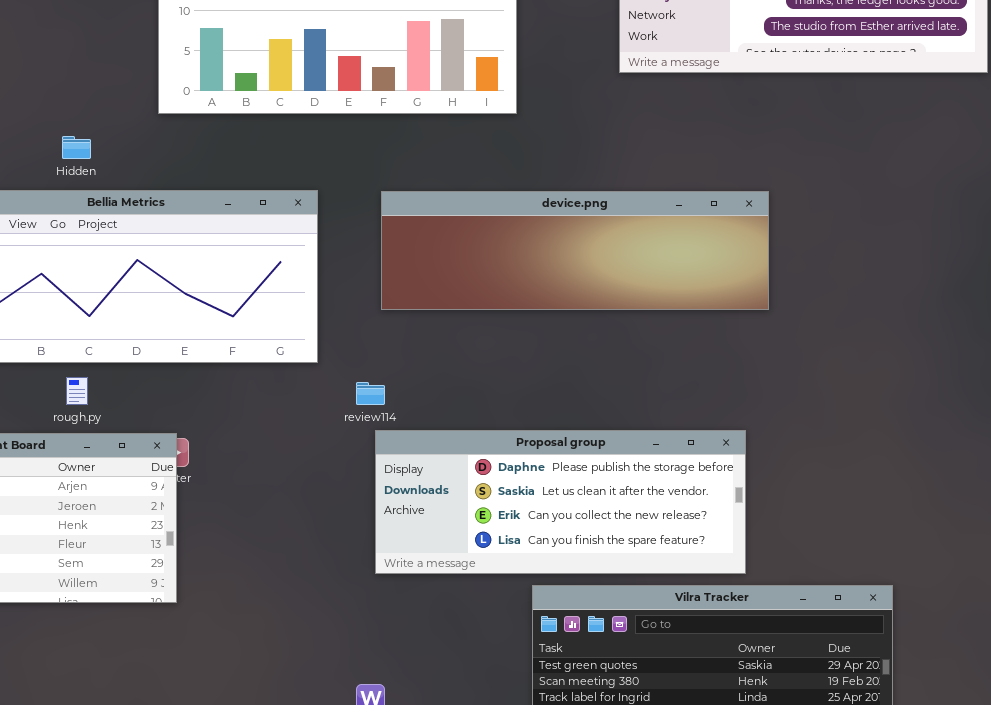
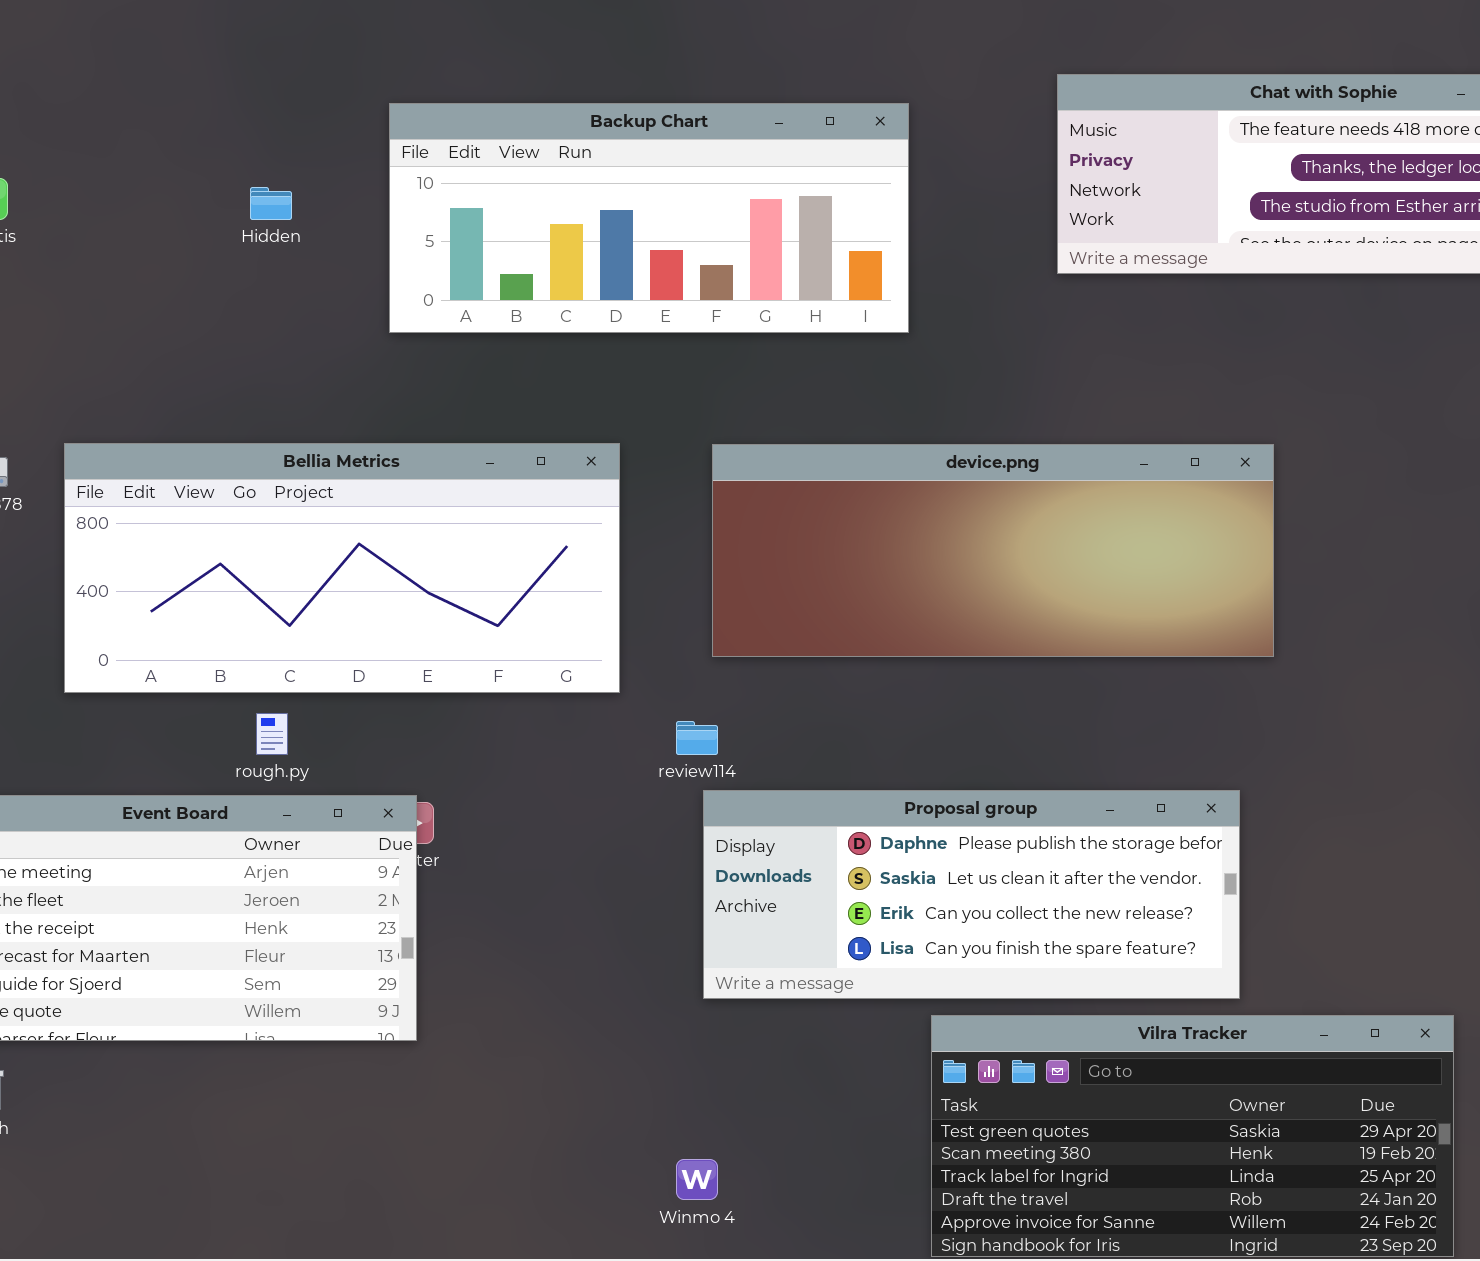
Hidden: [62,136,91,159] -> [250,187,292,220], moved
device.png: [381,191,769,310] -> [712,444,1274,657], resized

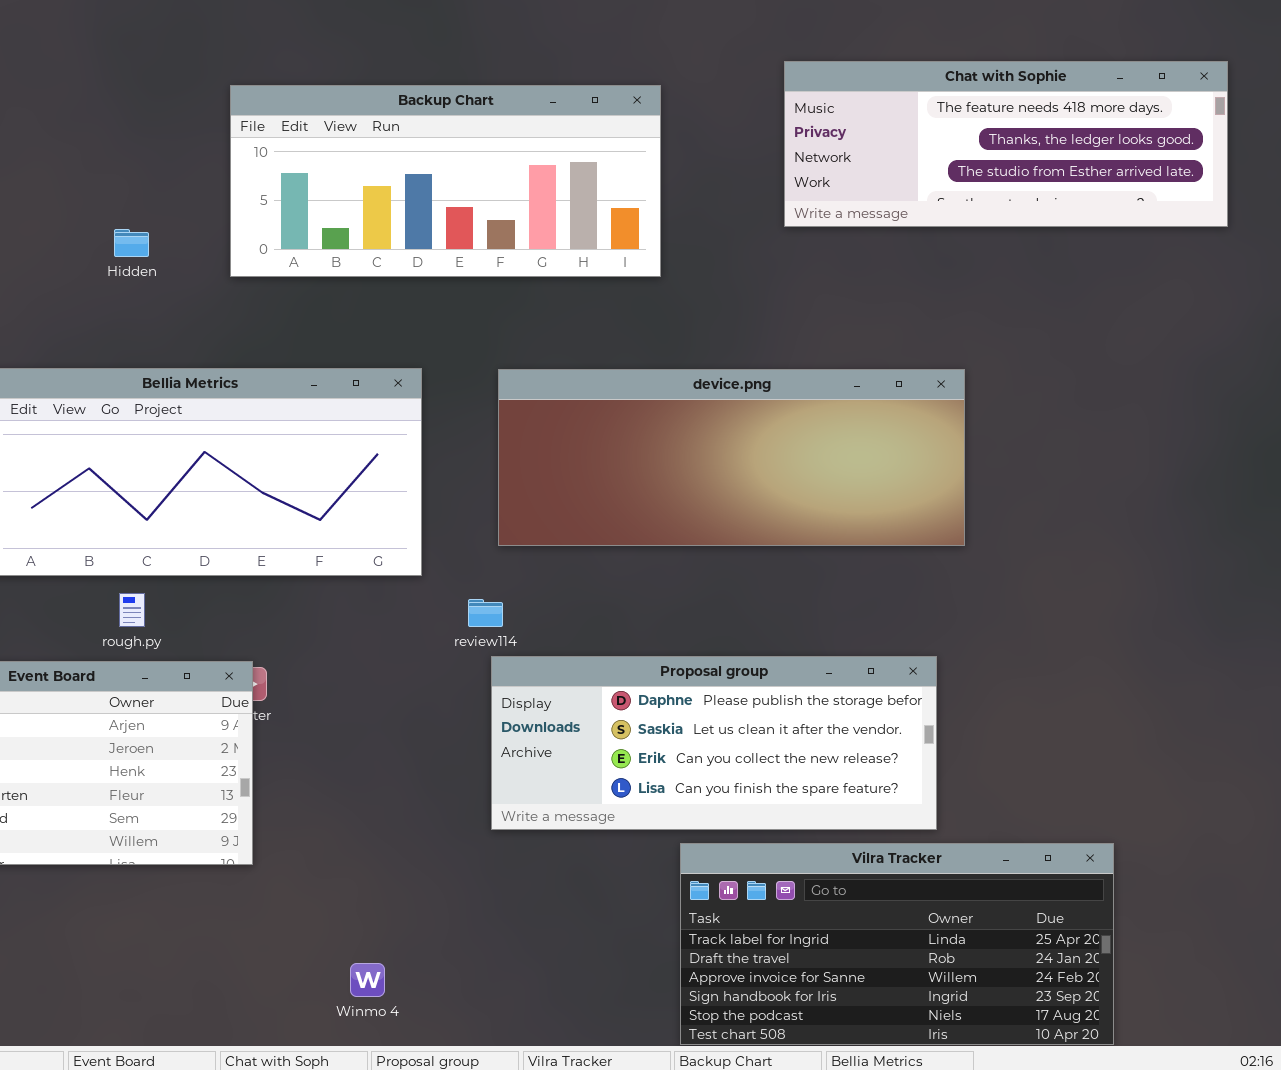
Hidden: [250,187,292,220] -> [114,229,149,257], moved
Vilra Tracker: [931,1015,1454,1257] -> [680,843,1114,1045], scrolled down 2 rows
Winmo 4: [676,1159,718,1200] -> [350,963,385,997], moved

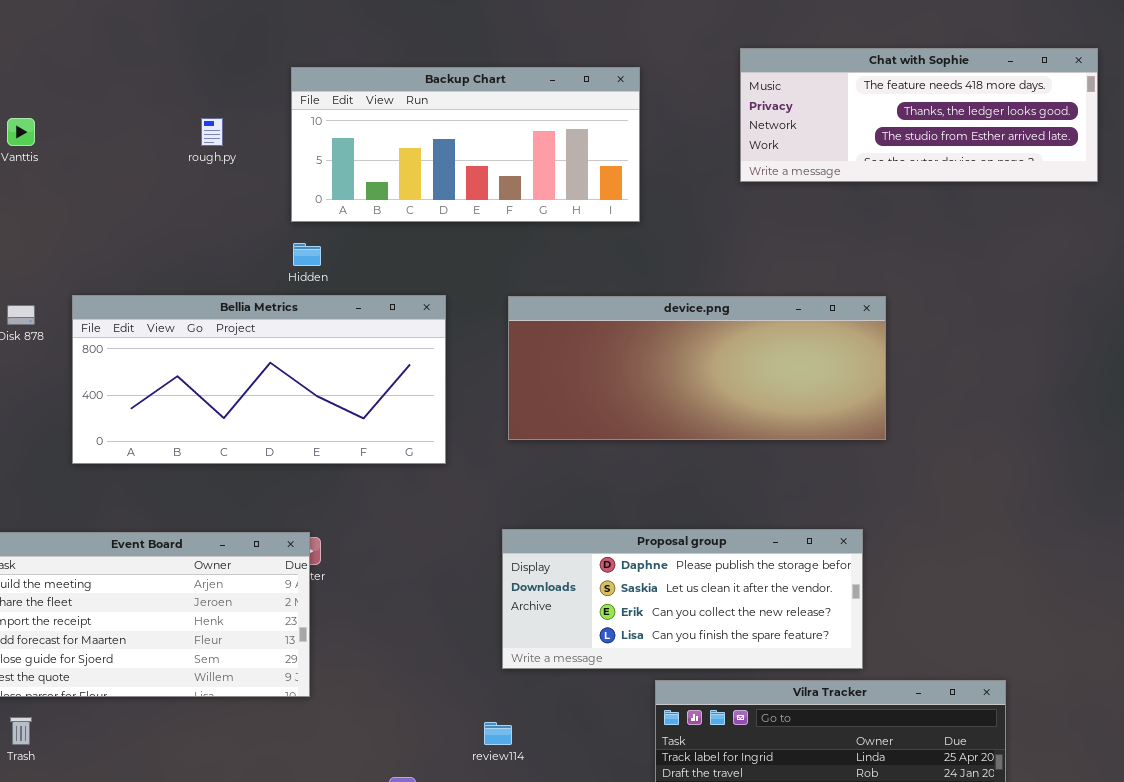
Hidden: [114,229,149,257] -> [293,243,321,266], moved
rough.py: [119,593,145,627] -> [201,118,223,146], moved
review114: [468,599,503,627] -> [484,722,512,745], moved

